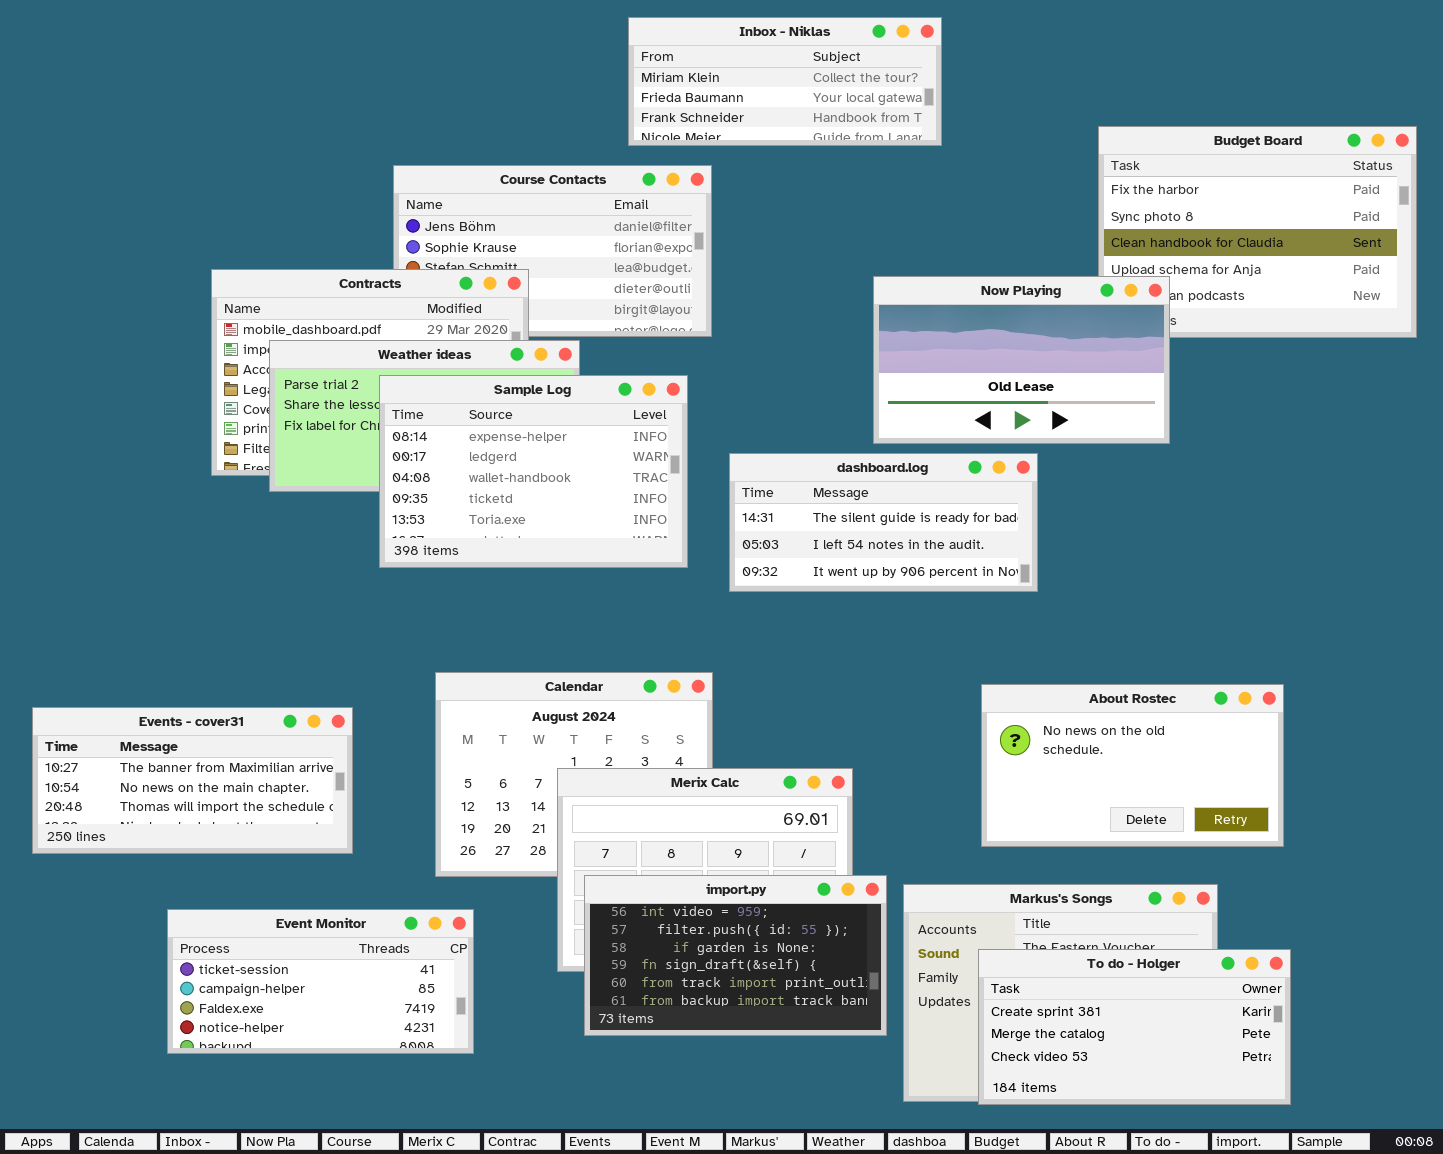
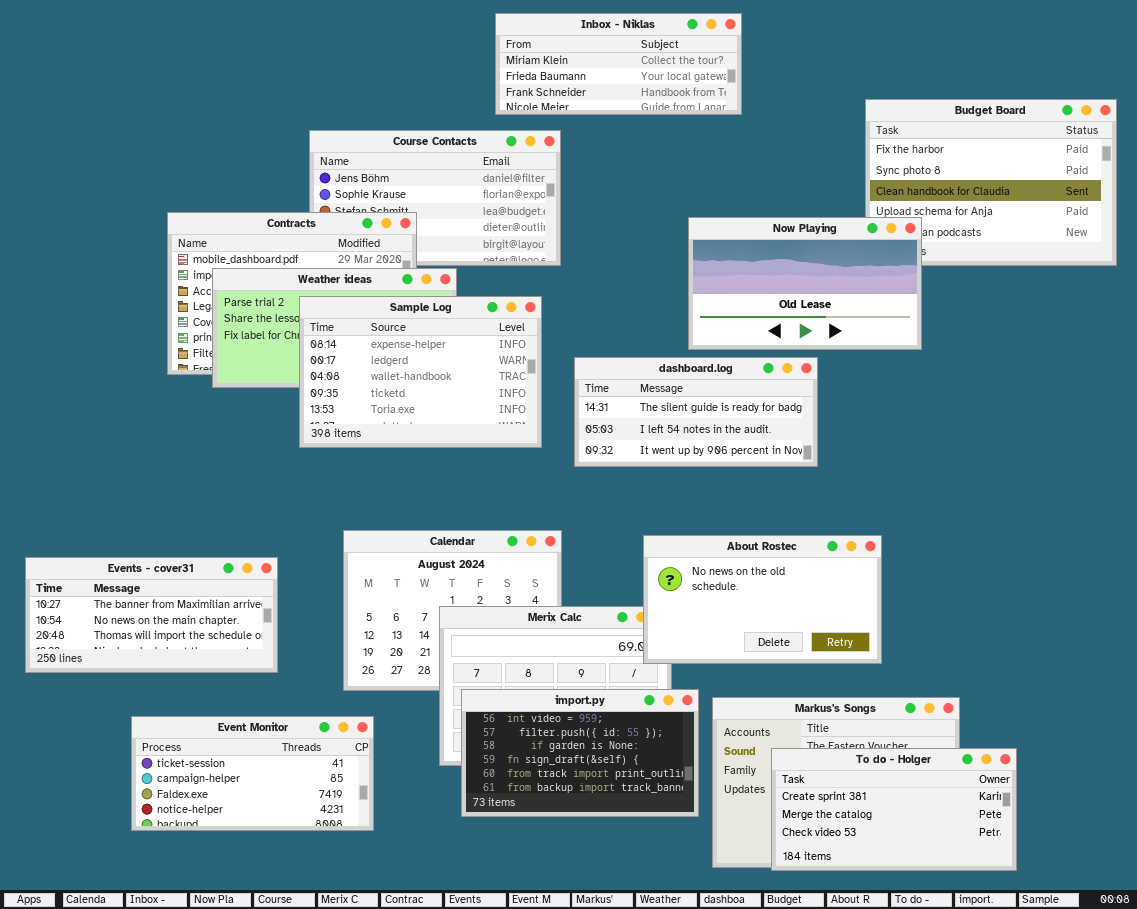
About Rostec: [981,684,1284,847] -> [643,535,882,664], moved

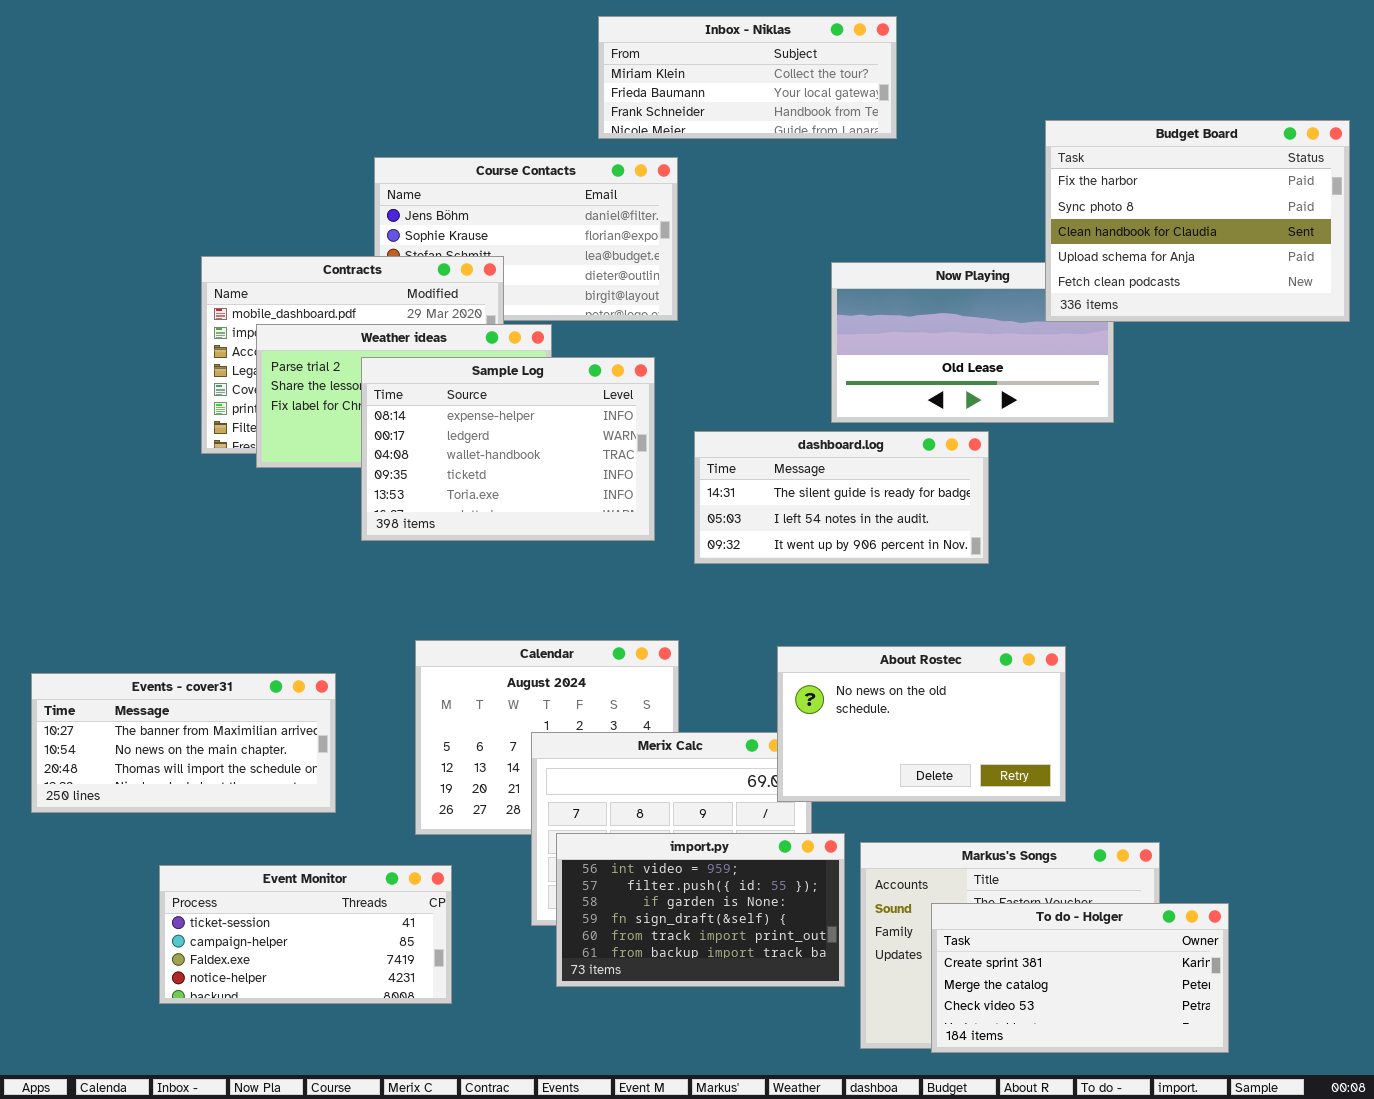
Budget Board: [865,99,1117,266] -> [1045,120,1350,322], raised

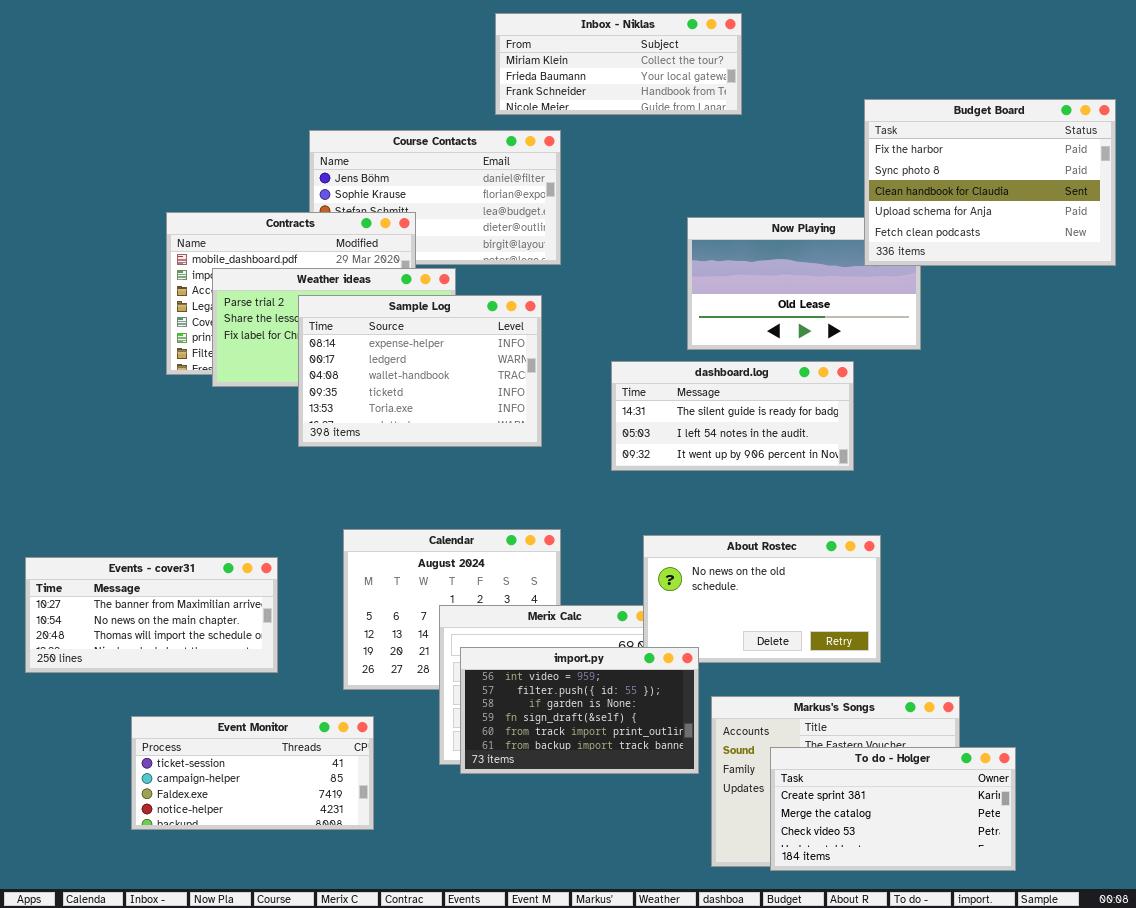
dashboard.log: [694,431,989,564] -> [611,361,854,471], moved
import.py: [556,833,845,987] -> [460,647,699,774], moved

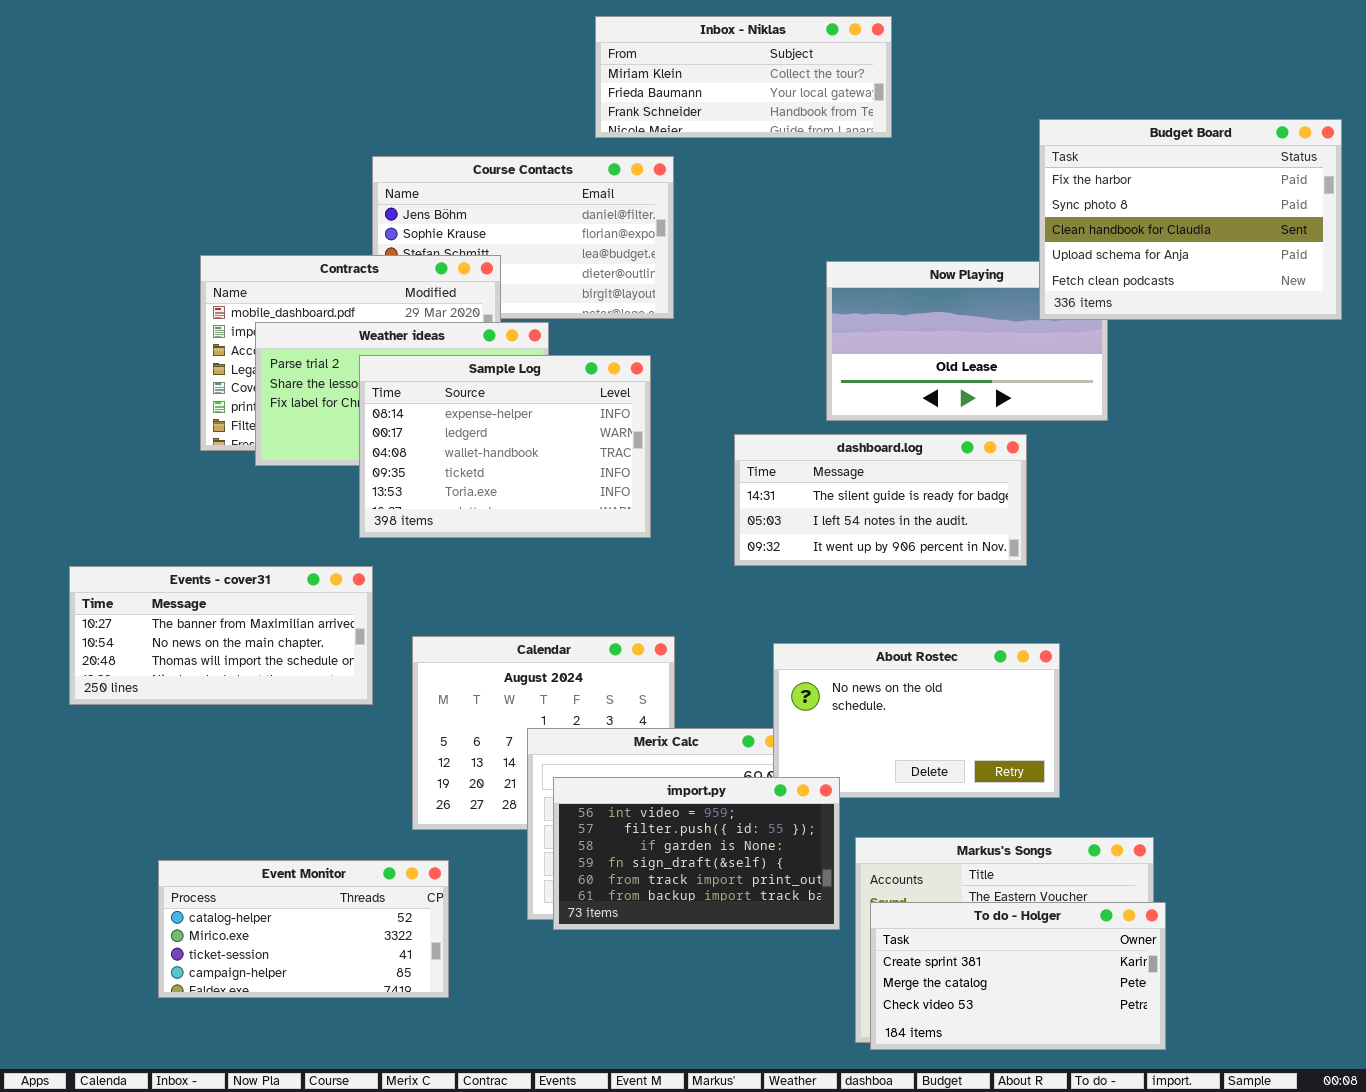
Events - cover31: [25,557,278,673] -> [69,566,373,705], moved
Event Monitor: [131,716,374,830] -> [158,860,449,998], scrolled up 2 rows
To do - Holger: [770,747,1016,871] -> [870,902,1166,1050], moved

